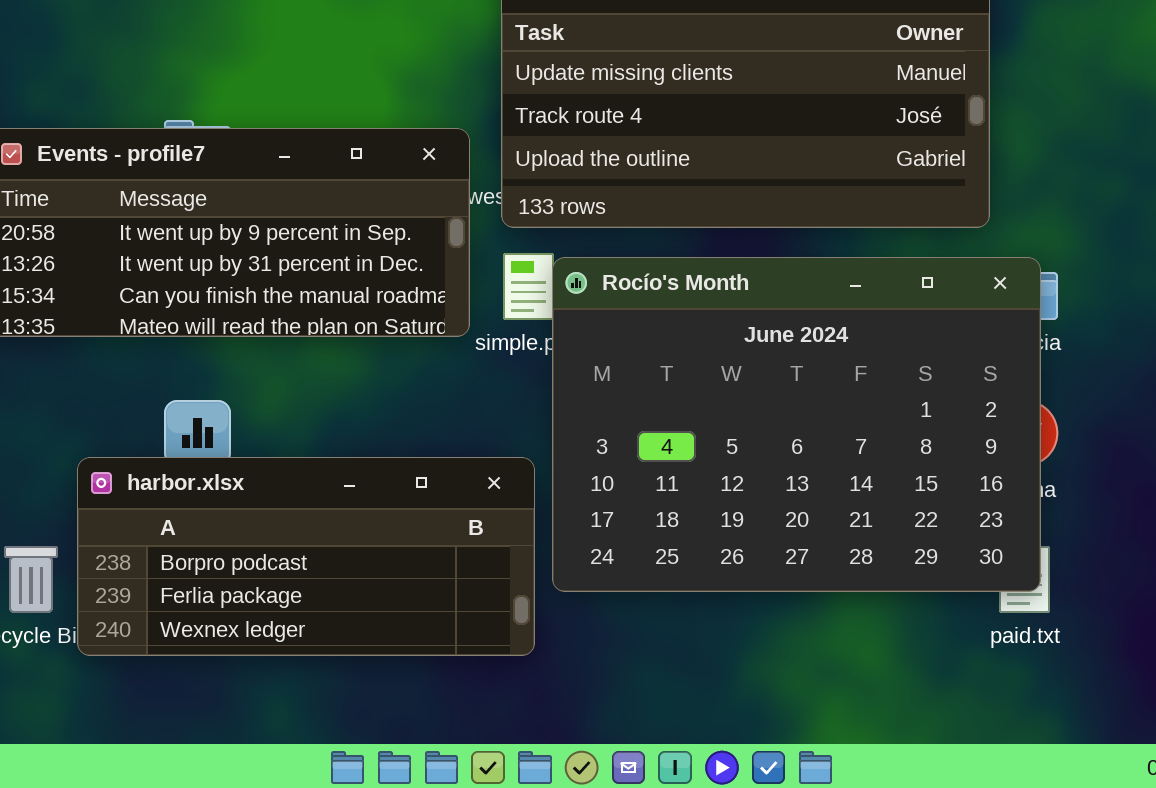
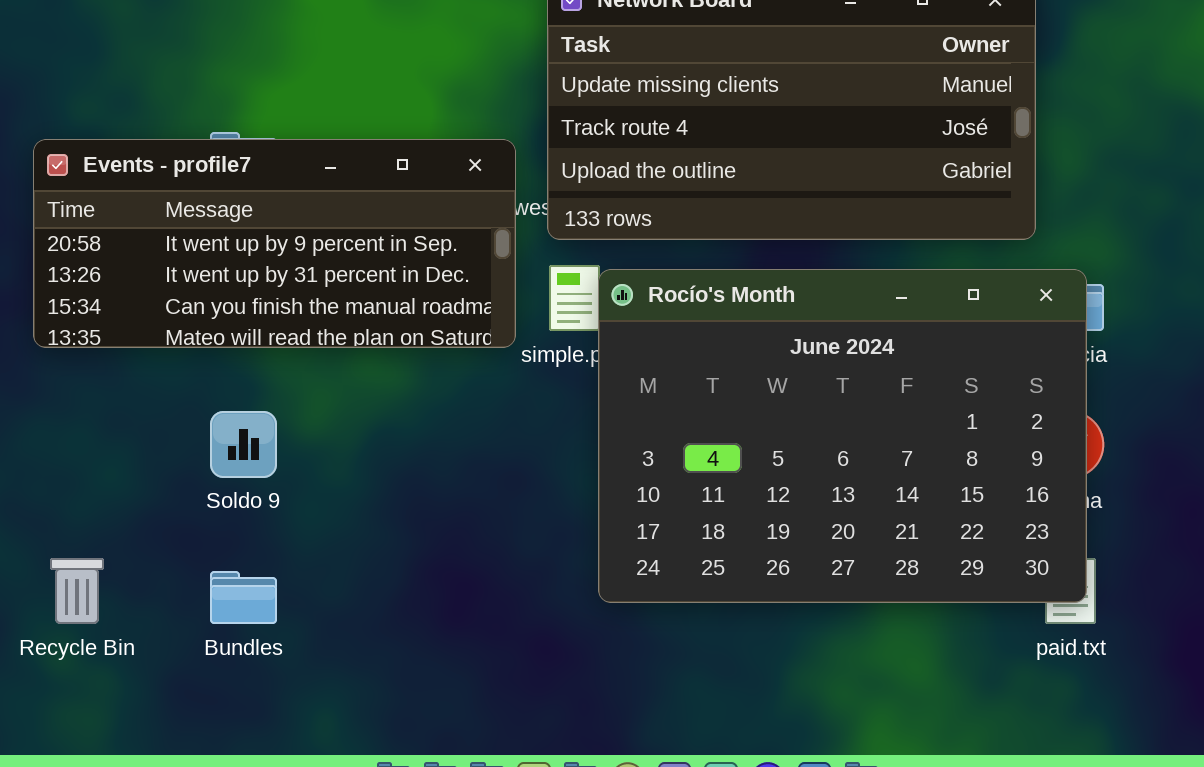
harbor.xlsx: [77,457,535,656] -> none, closed

